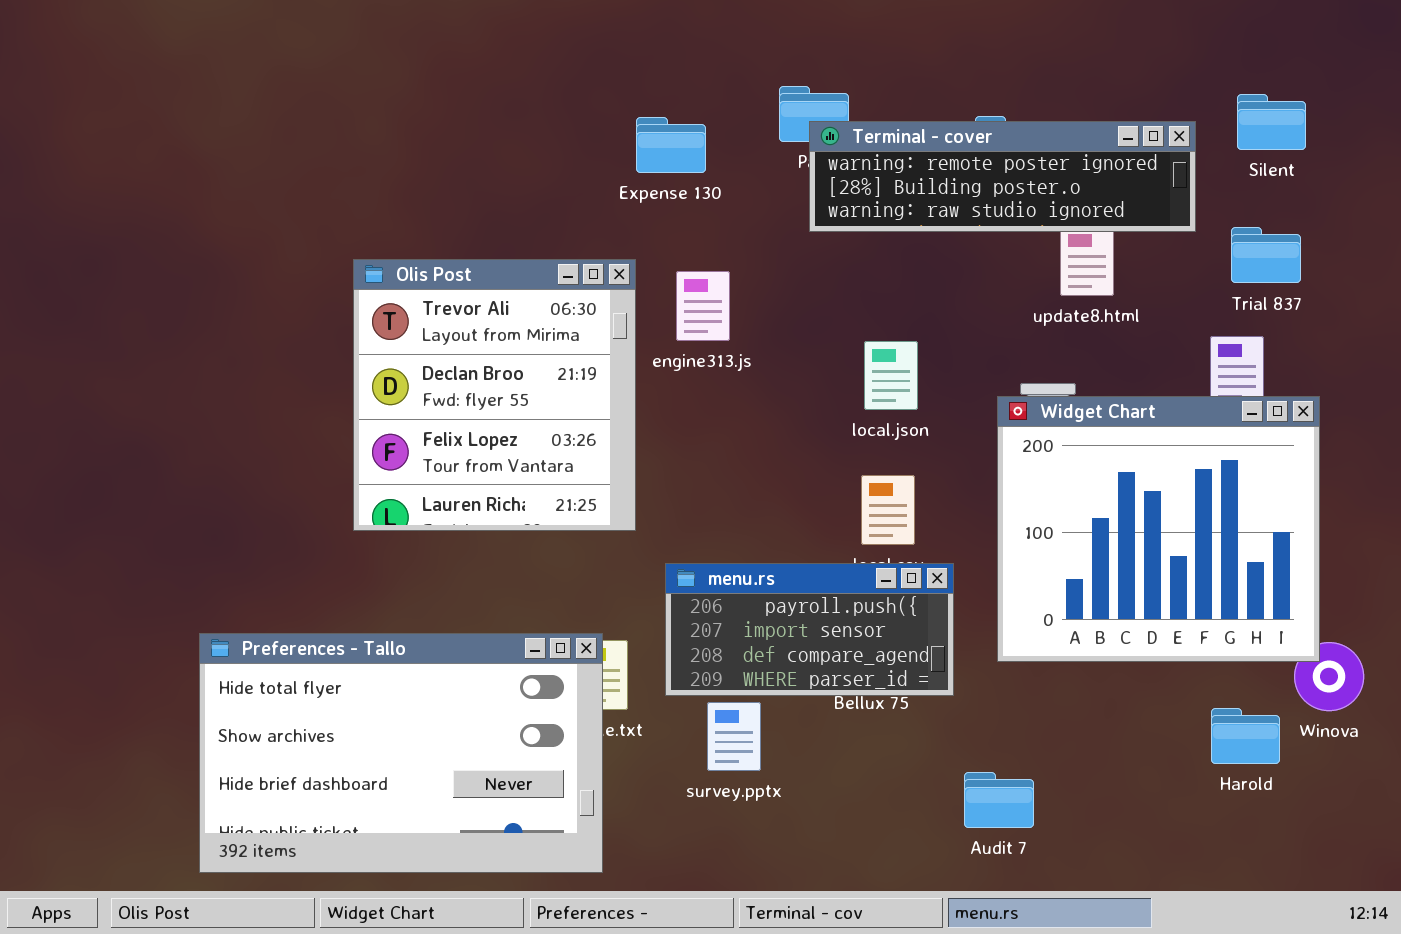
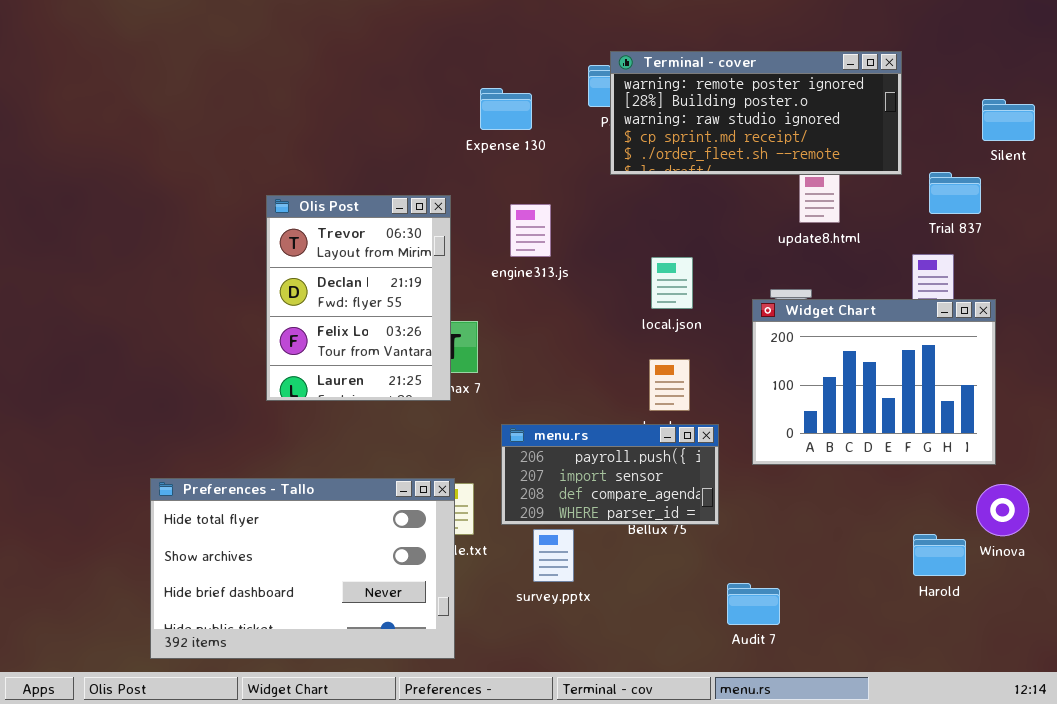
Silent: [1237,94,1306,150] -> [982,99,1035,141], moved
Terminal - cover: [809,121,1196,232] -> [610,51,902,175], resized
Olis Post: [353,259,636,531] -> [266,195,451,401], resized
Widget Chart: [997,396,1320,662] -> [752,299,996,465], resized

